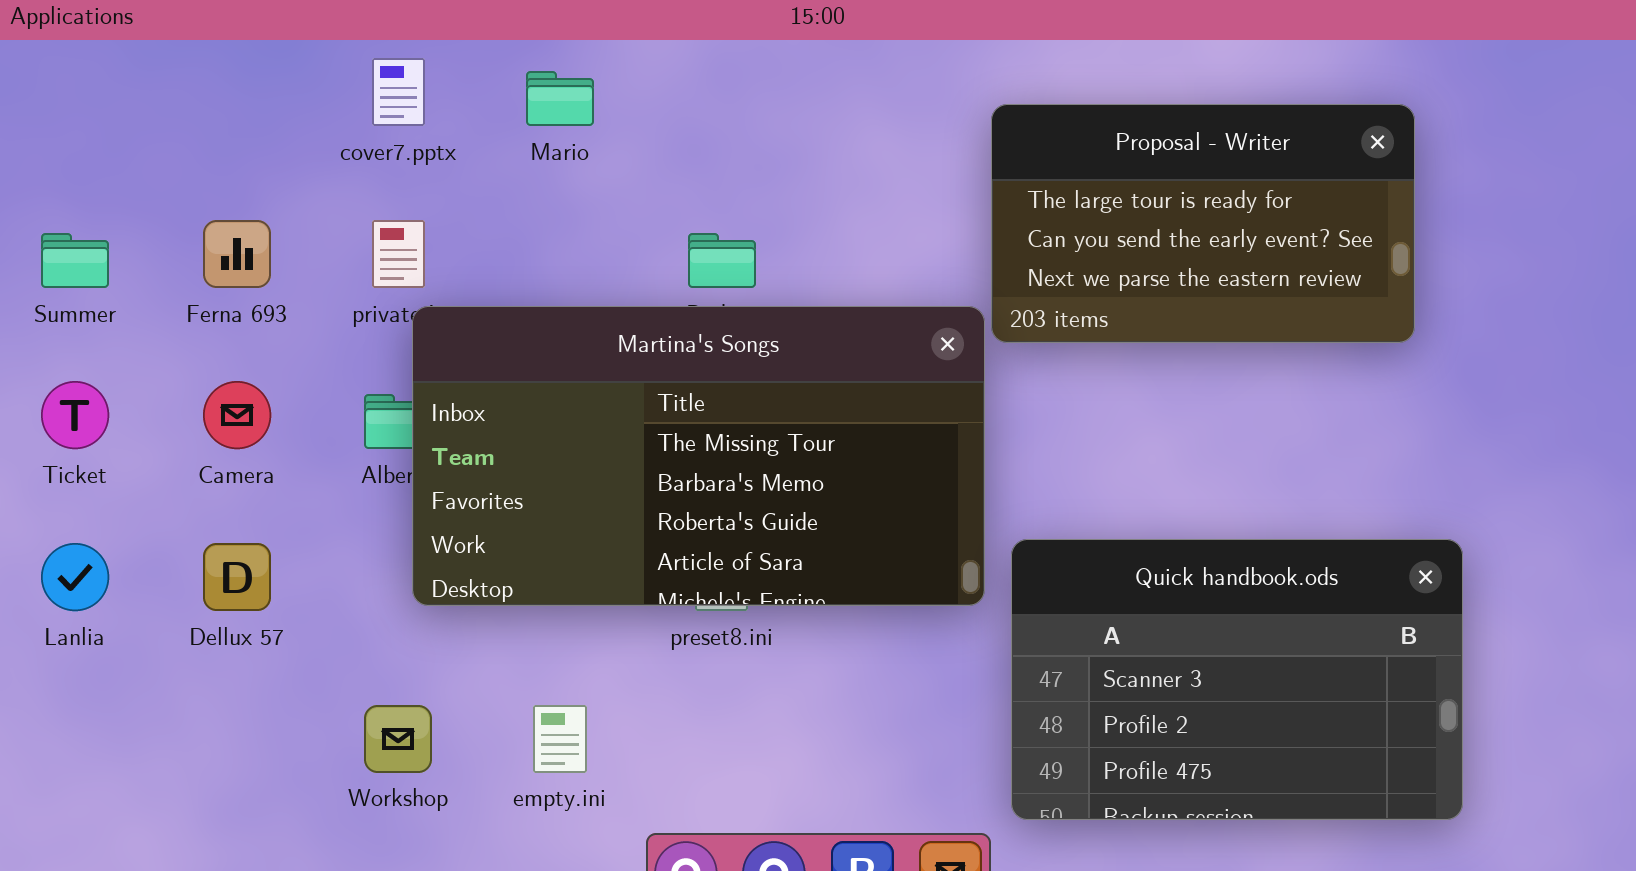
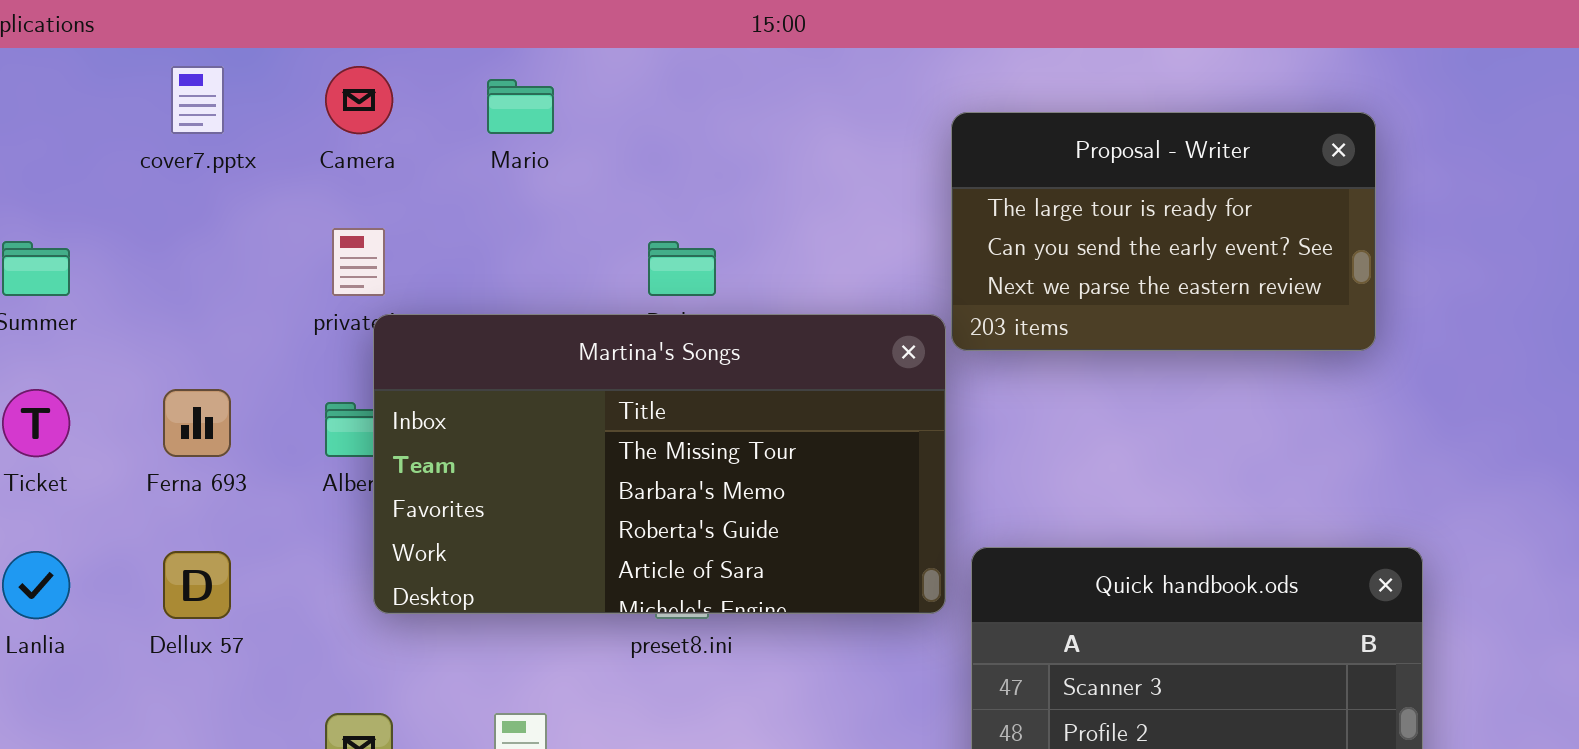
cover7.pptx: [372,58,425,126] -> [171,66,224,134], moved
Ferna 693: [203,220,271,288] -> [163,389,231,457], moved
Camera: [203,381,271,449] -> [325,66,393,134], moved

